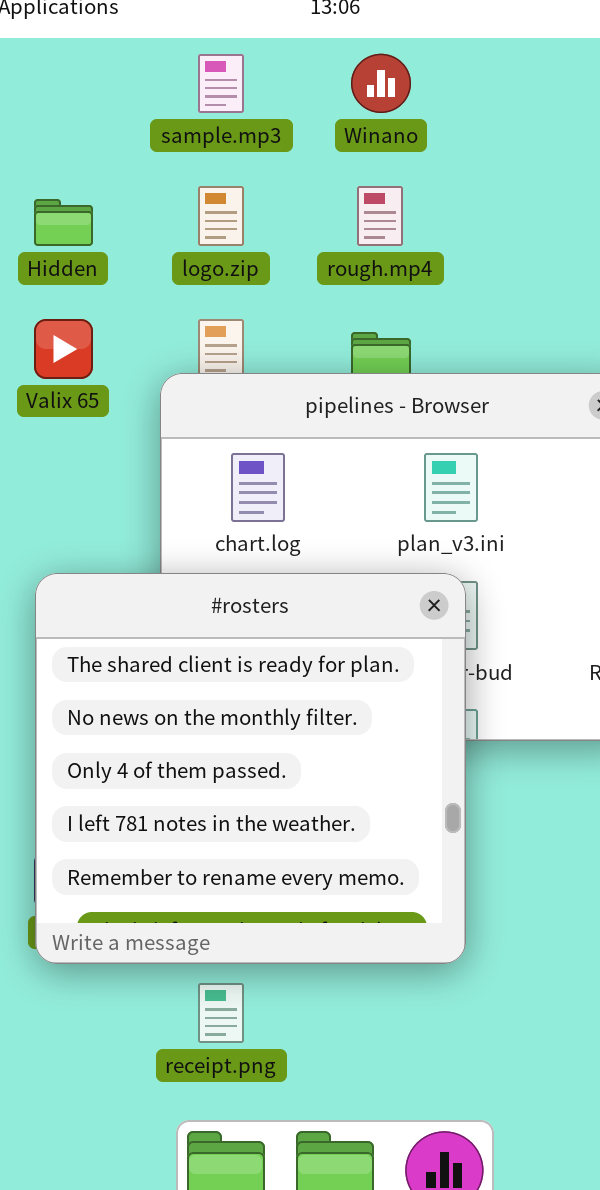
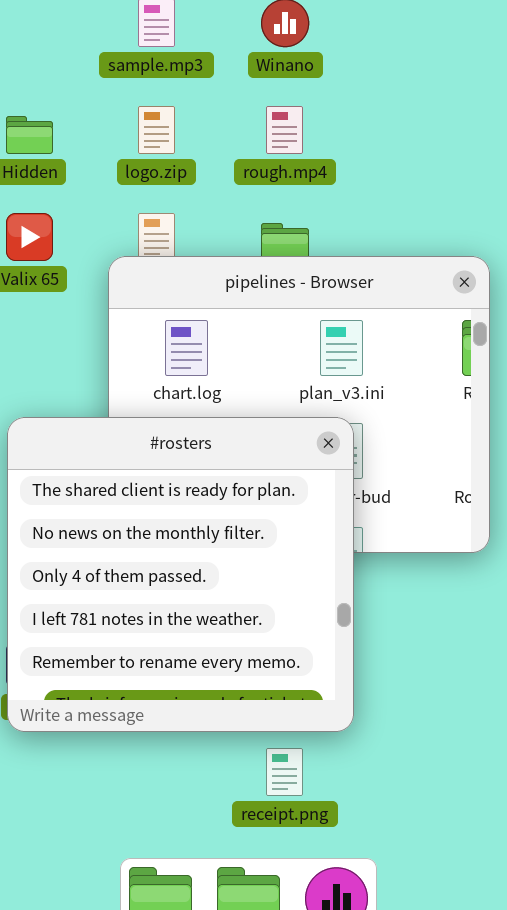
receipt.png: [198,983,244,1043] -> [266,748,303,796], moved

